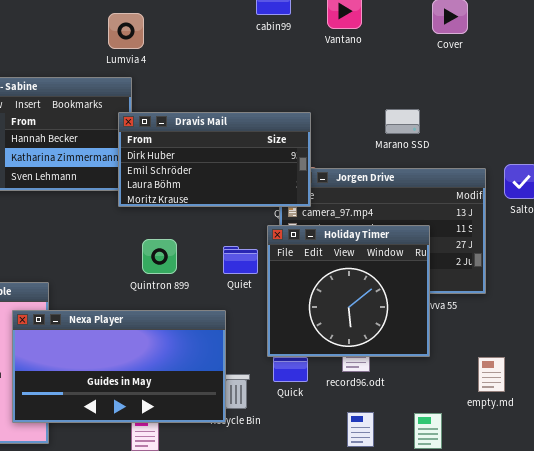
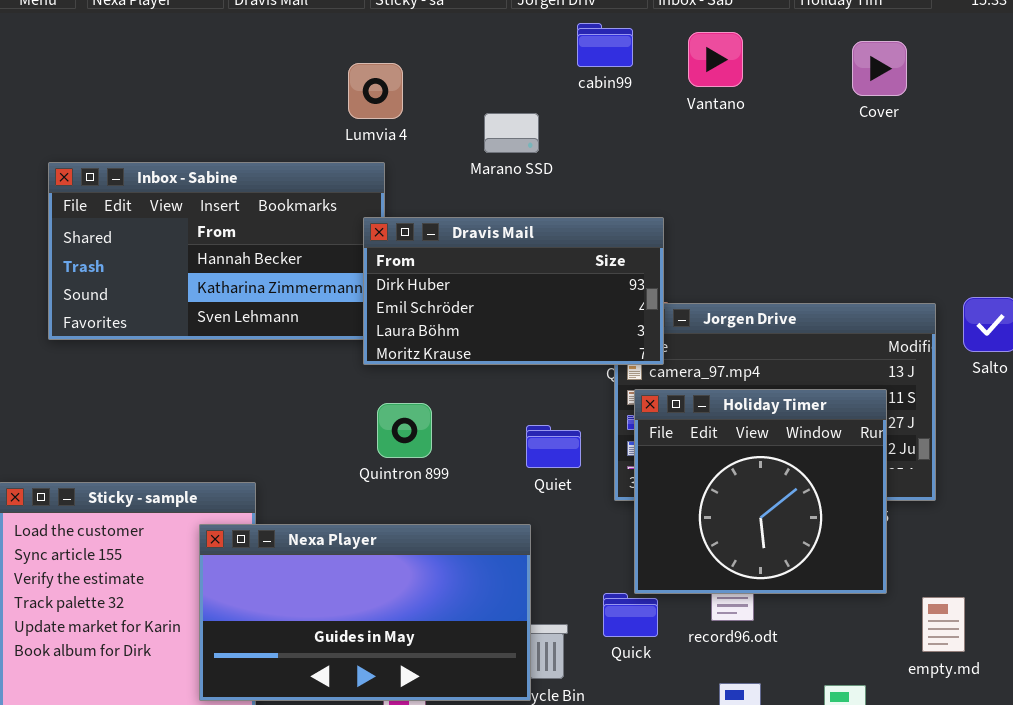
Marano SSD: [385,109,420,134] -> [484,113,539,153], moved
Holiday Timer: [267,225,430,357] -> [634,389,887,594], moved
Quintron 899: [142,239,177,274] -> [377,403,432,458], moved

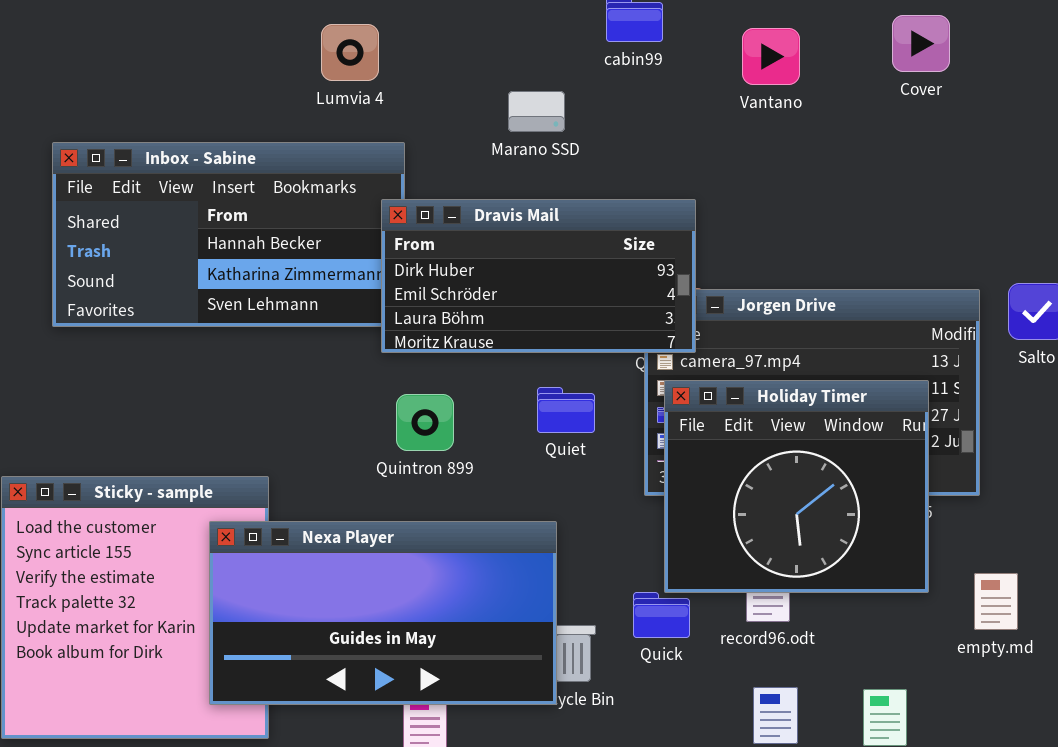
Vantano: [688,32,743,87] -> [742,28,800,85], moved
Lumvia 4: [348,63,403,119] -> [321,24,379,81], moved
Quiet: [526,425,581,468] -> [537,387,595,433], moved
empty.md: [922,597,965,652] -> [974,573,1018,630], moved

